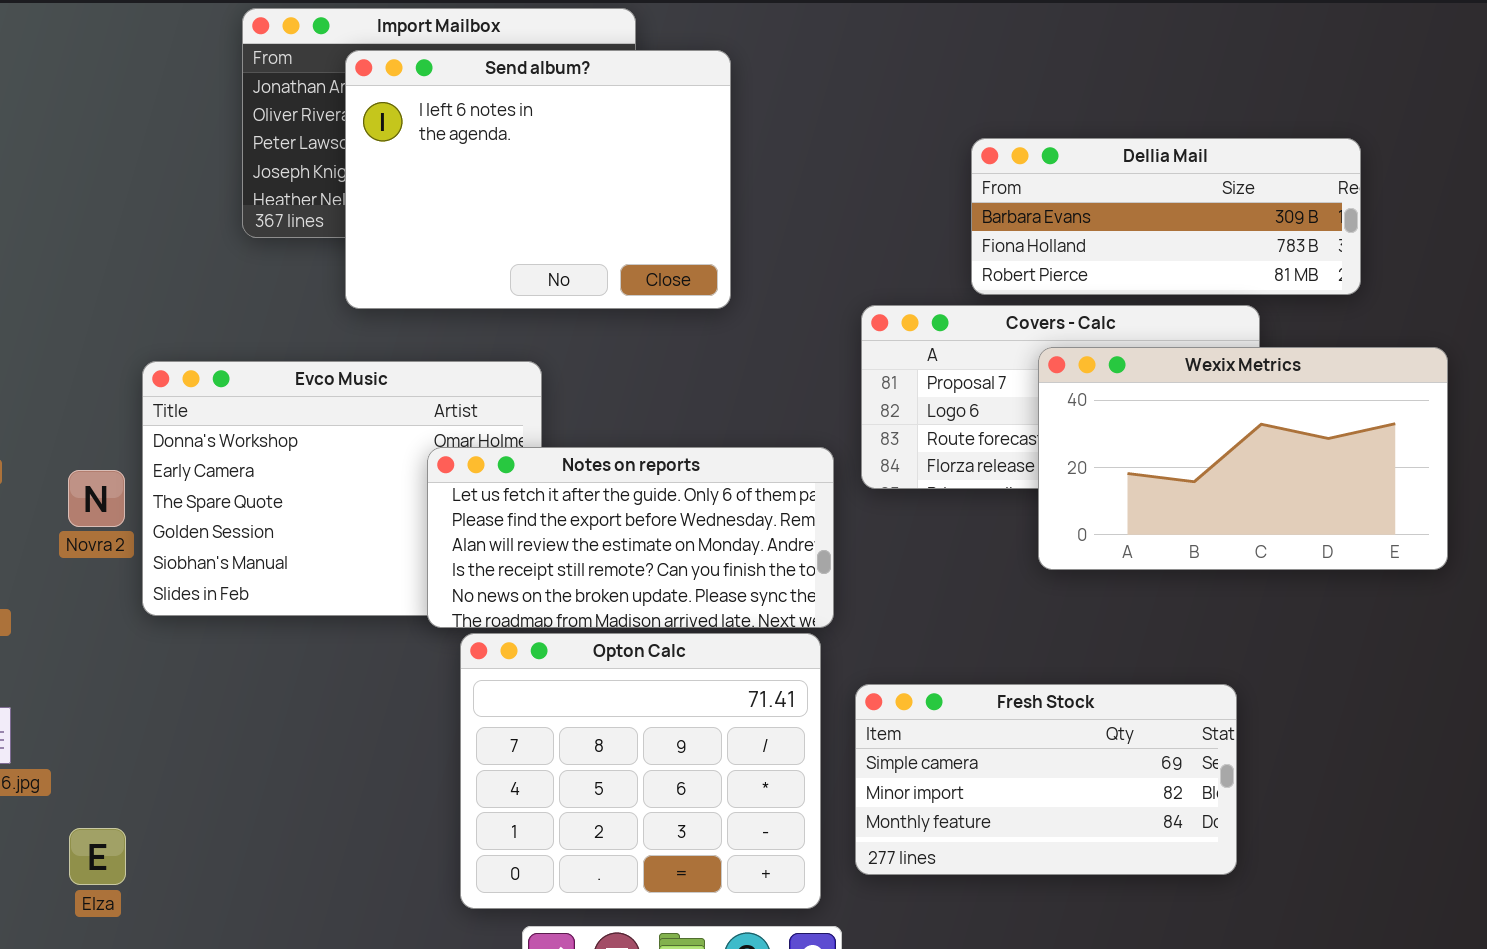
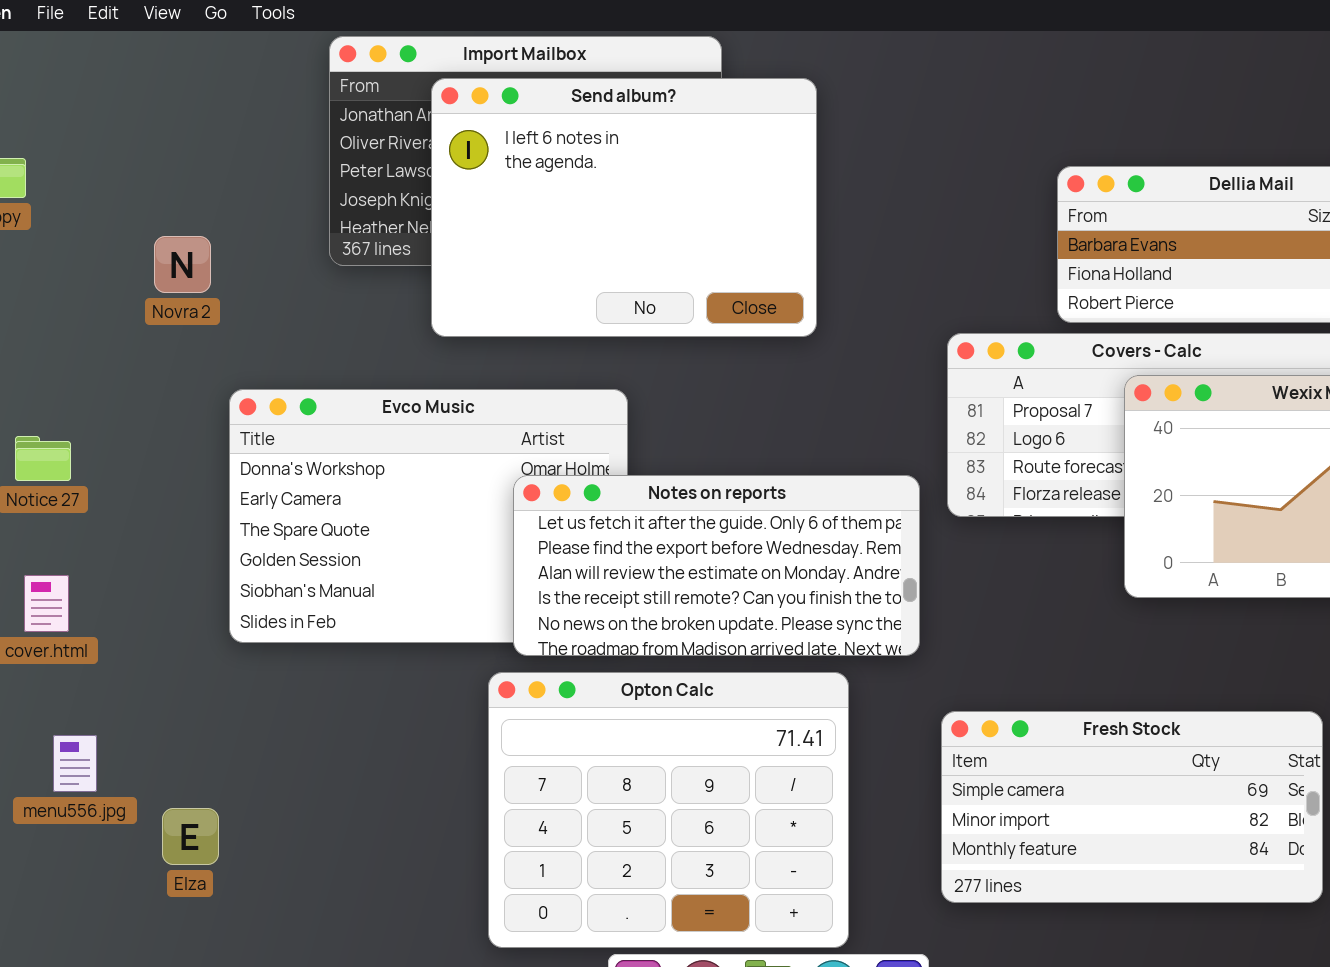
Novra 2: [68,470,125,527] -> [154,236,211,293], moved
Opton Calc: [460,633,821,909] -> [488,672,849,948], moved
Elza: [69,828,126,885] -> [162,808,219,865], moved

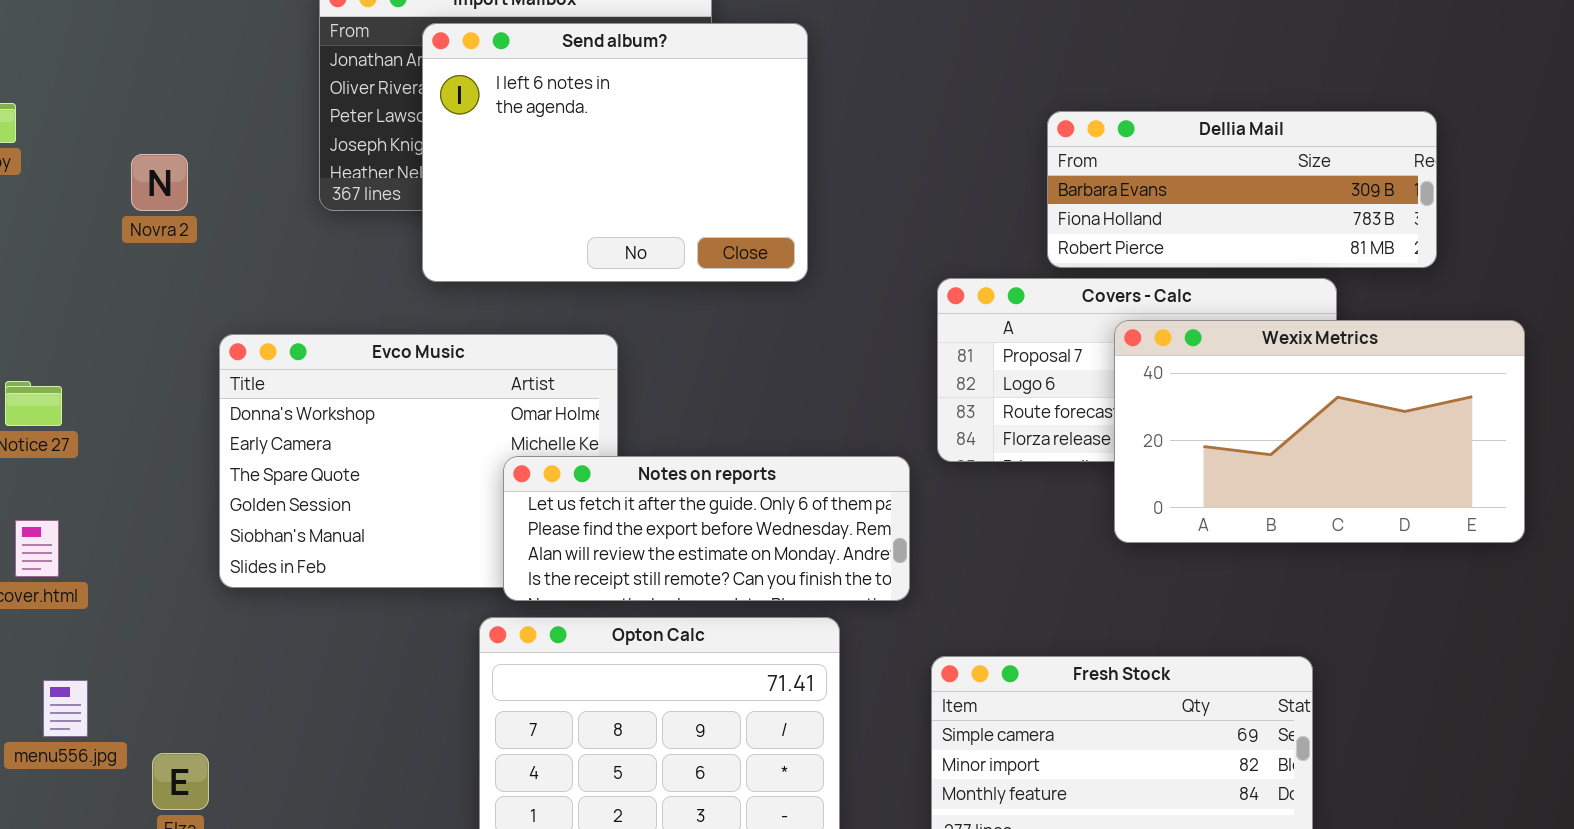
Novra 2: [154,236,211,293] -> [131,154,188,211], moved
Notes on reports: [513,475,920,656] -> [503,456,910,601], resized

